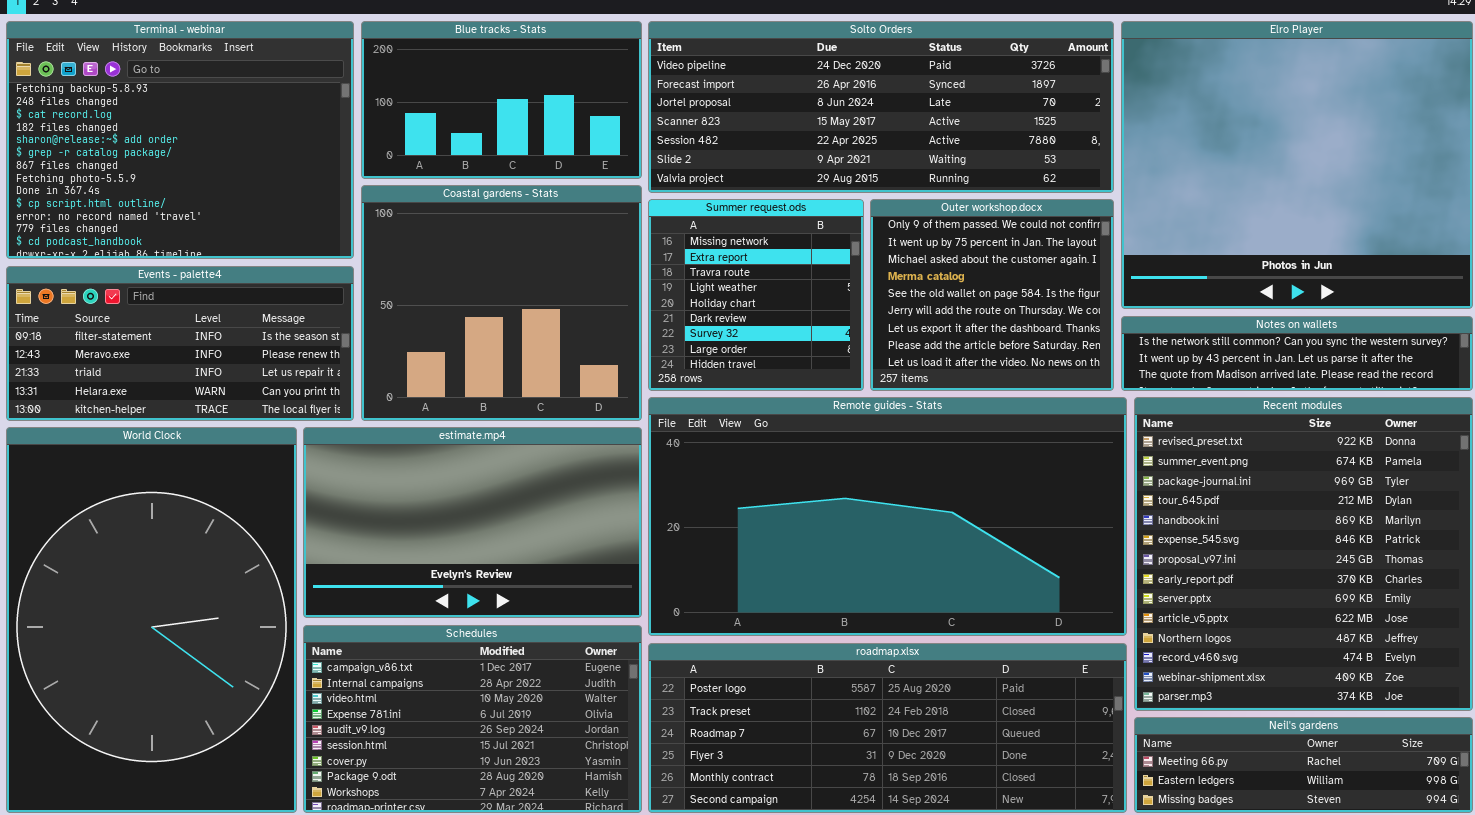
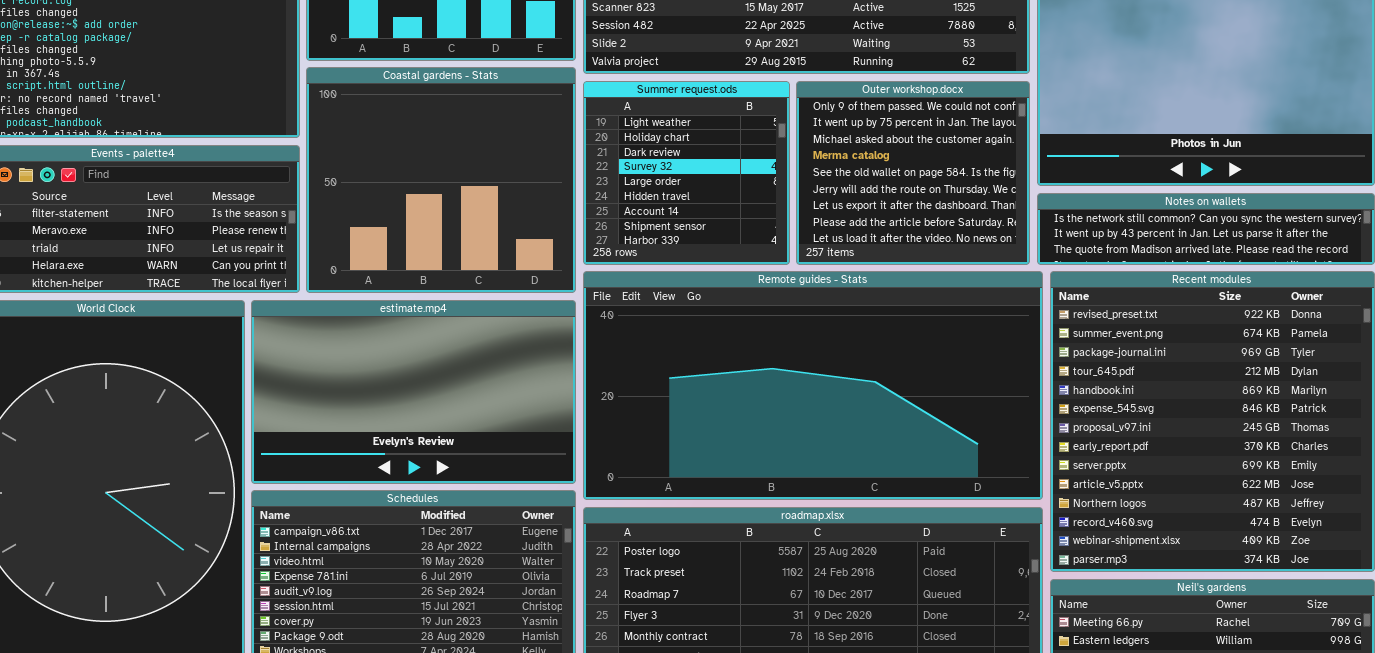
Summer request.ods: [648,199,864,391] -> [583,81,790,265], scrolled down 3 rows

